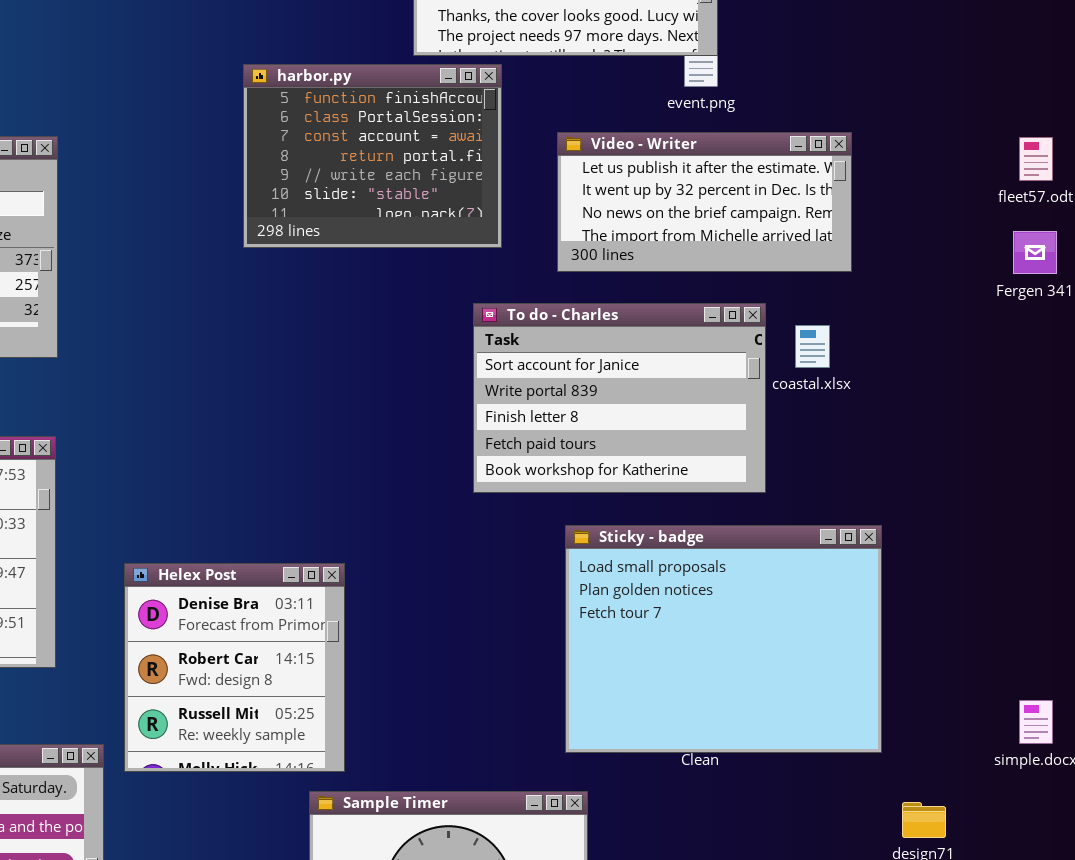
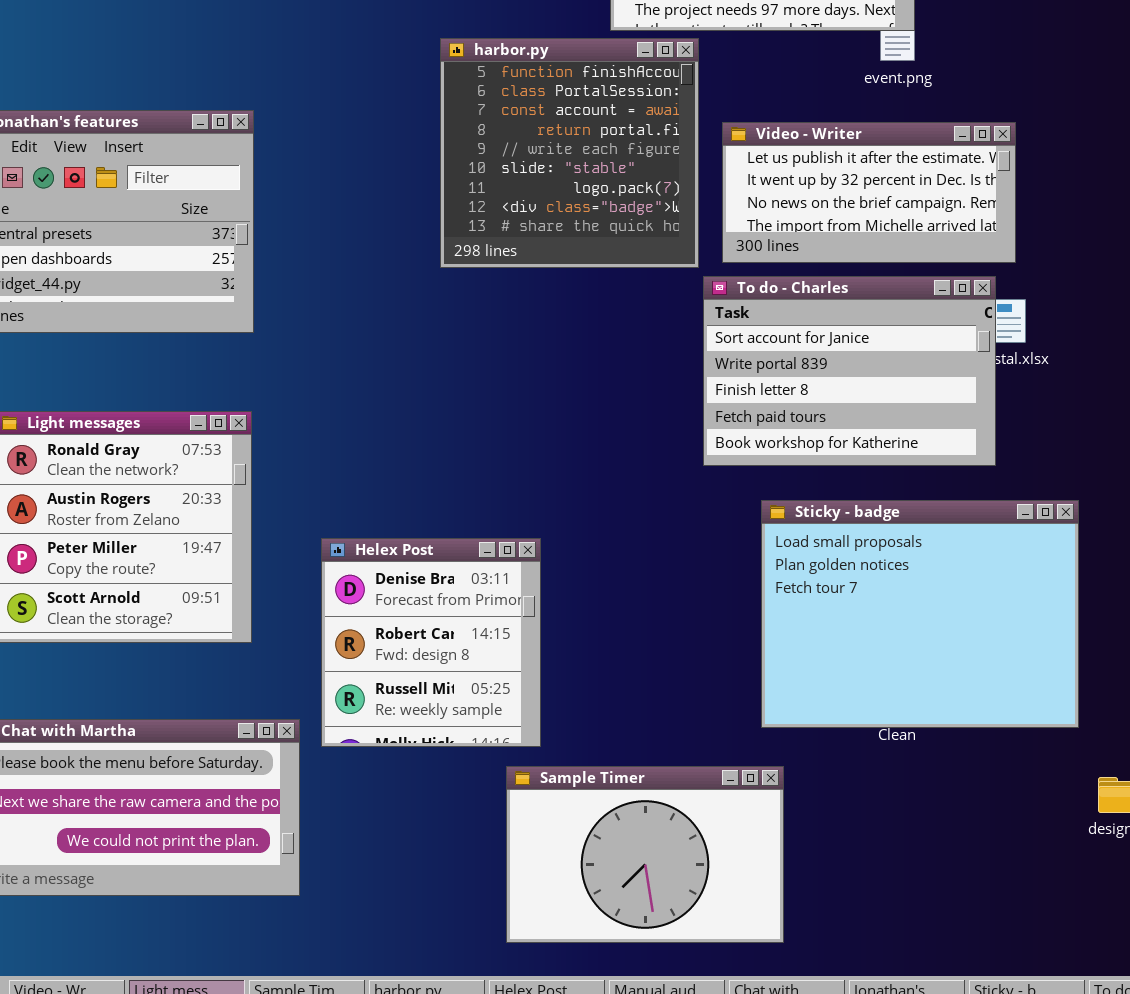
harbor.py: [243,64,502,248] -> [440,38,699,268], resized
Video - Writer: [557,132,852,272] -> [722,122,1016,263], moved
To do - Charles: [473,303,766,493] -> [703,276,996,466], moved

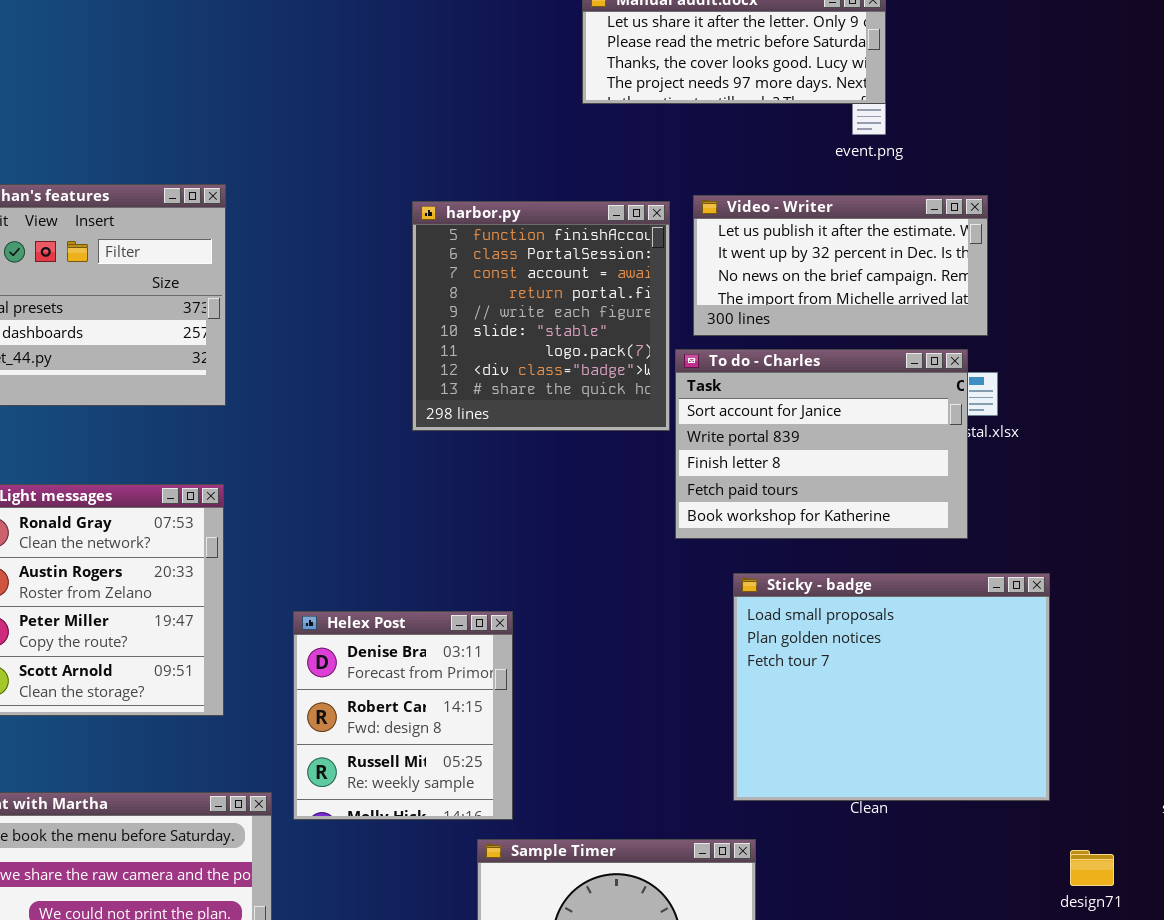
harbor.py: [440,38,699,268] -> [412,201,670,431], moved

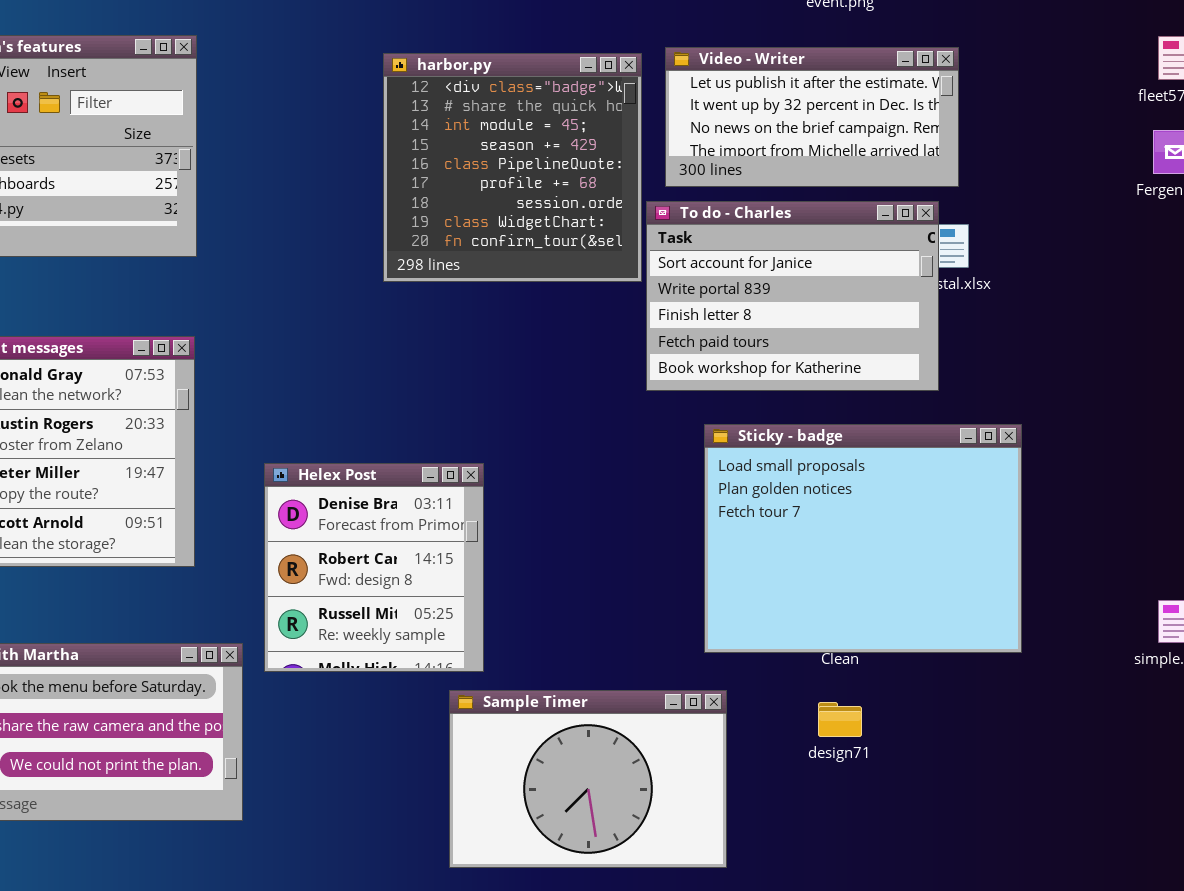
harbor.py: [412,201,670,431] -> [383,53,642,282], scrolled down 7 rows
design71: [1070,850,1114,886] -> [818,702,862,737], moved

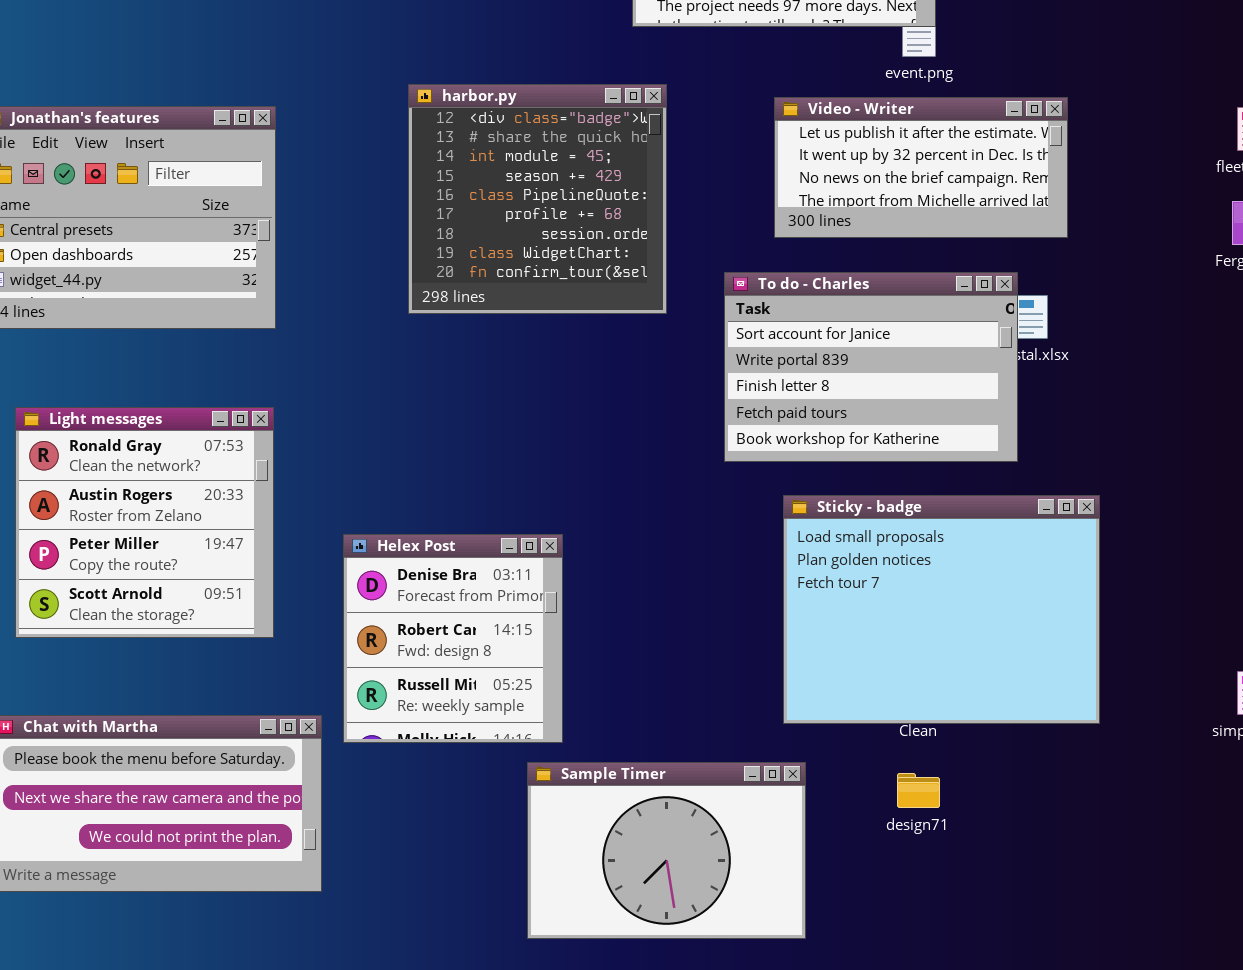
Video - Writer: [665,47,959,187] -> [774,97,1068,238], moved
harbor.py: [383,53,642,282] -> [408,84,667,314], moved

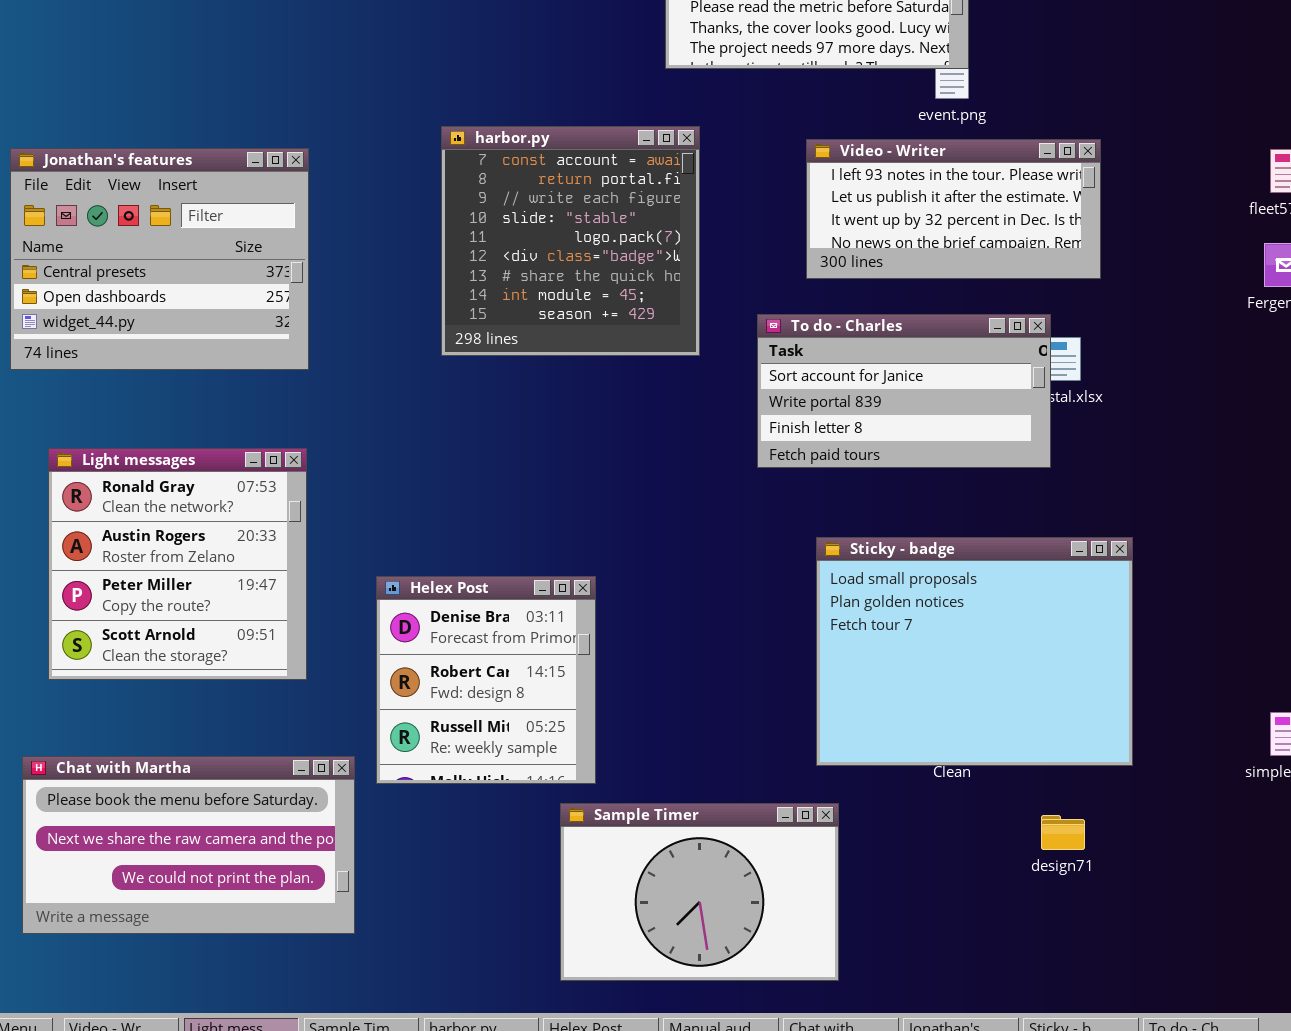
harbor.py: [408,84,667,314] -> [441,126,700,356], scrolled up 5 rows
Video - Writer: [774,97,1068,238] -> [806,139,1101,279], scrolled up 1 row
To do - Charles: [724,272,1018,462] -> [757,314,1051,468], resized
design71: [897,773,940,808] -> [1041,815,1085,850], moved

